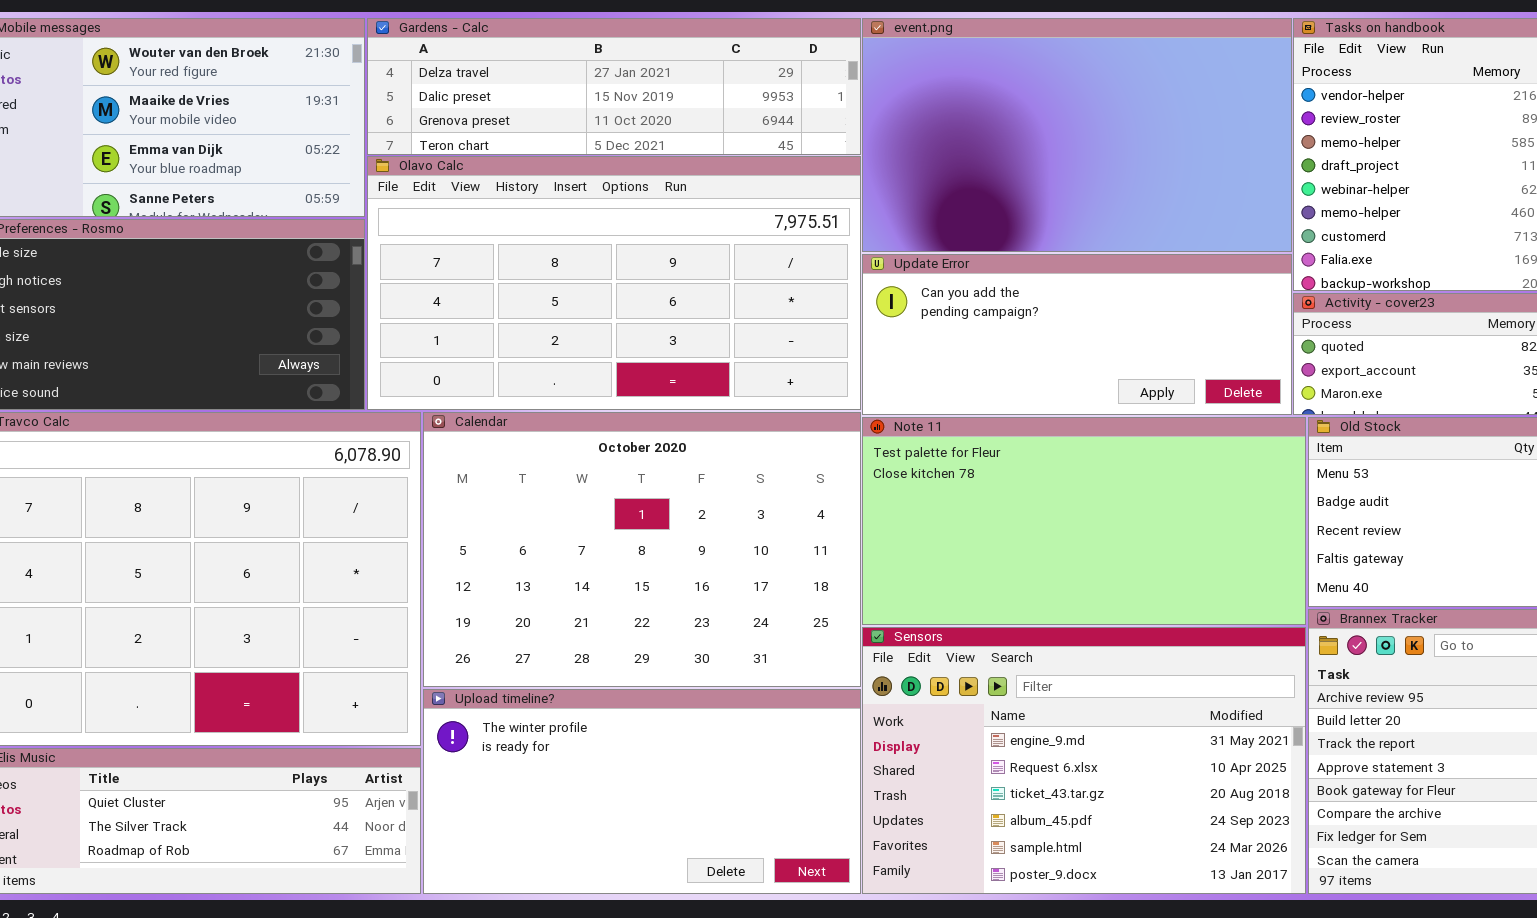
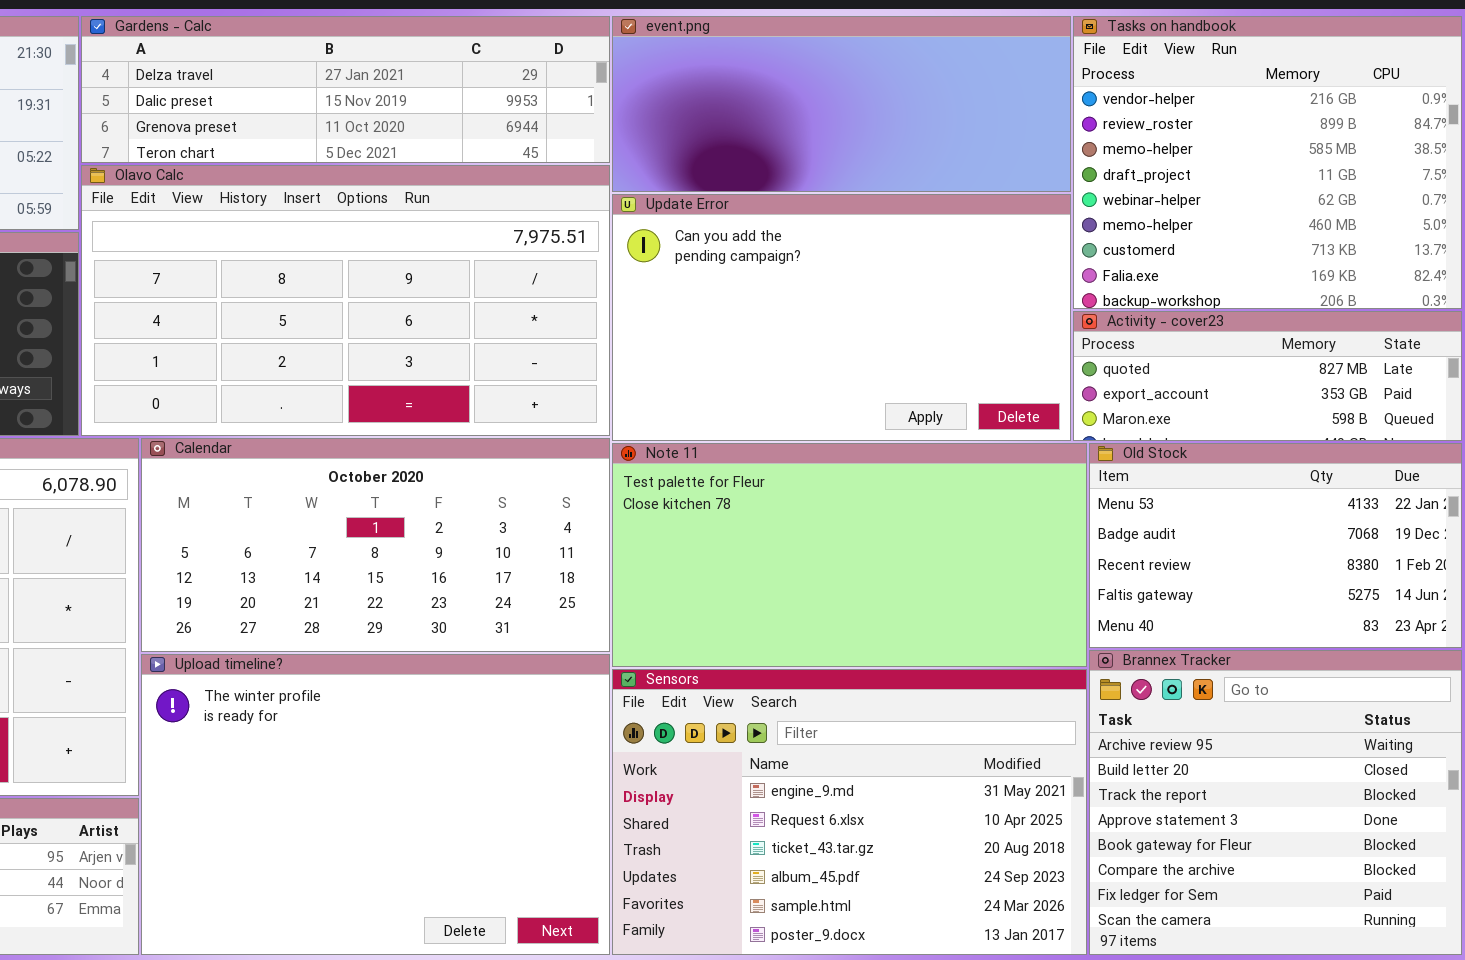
event.png: [862,18,1292,252] -> [612,16,1071,192], resized
Update Error: [862,254,1292,415] -> [612,194,1071,441], resized
Calendar: [423,412,861,687] -> [141,438,610,652], resized
Upload timeline?: [423,689,861,894] -> [141,654,610,955], resized

